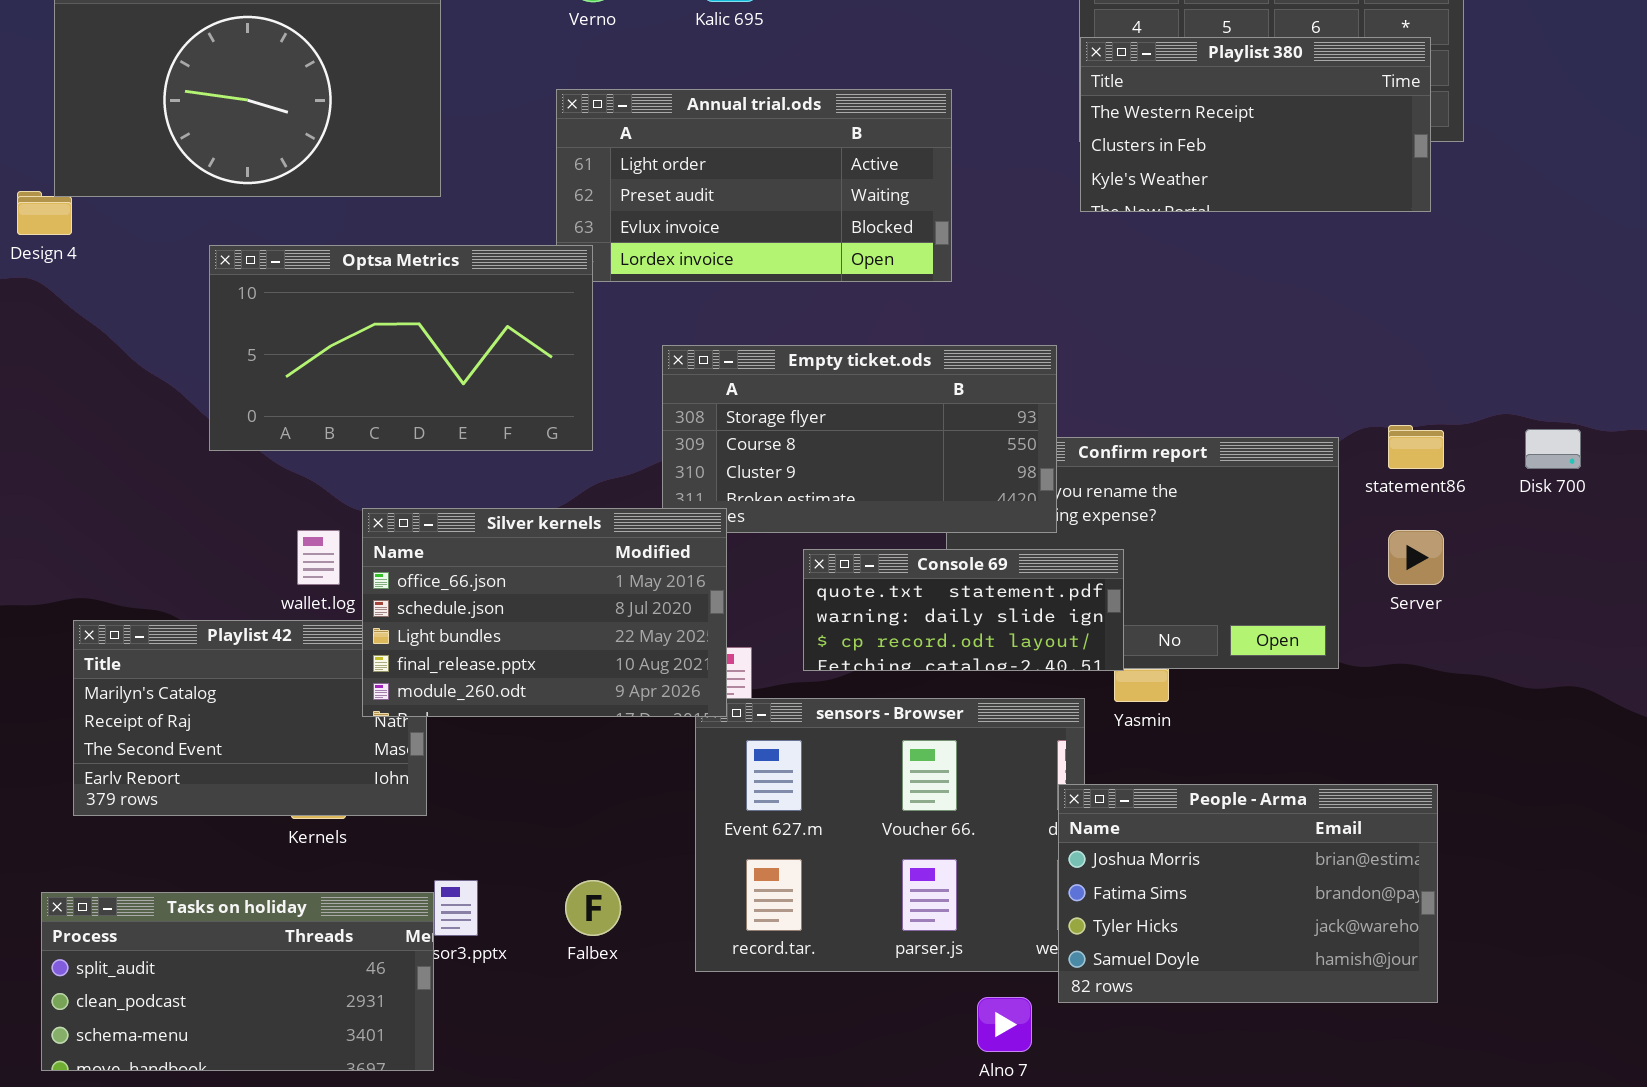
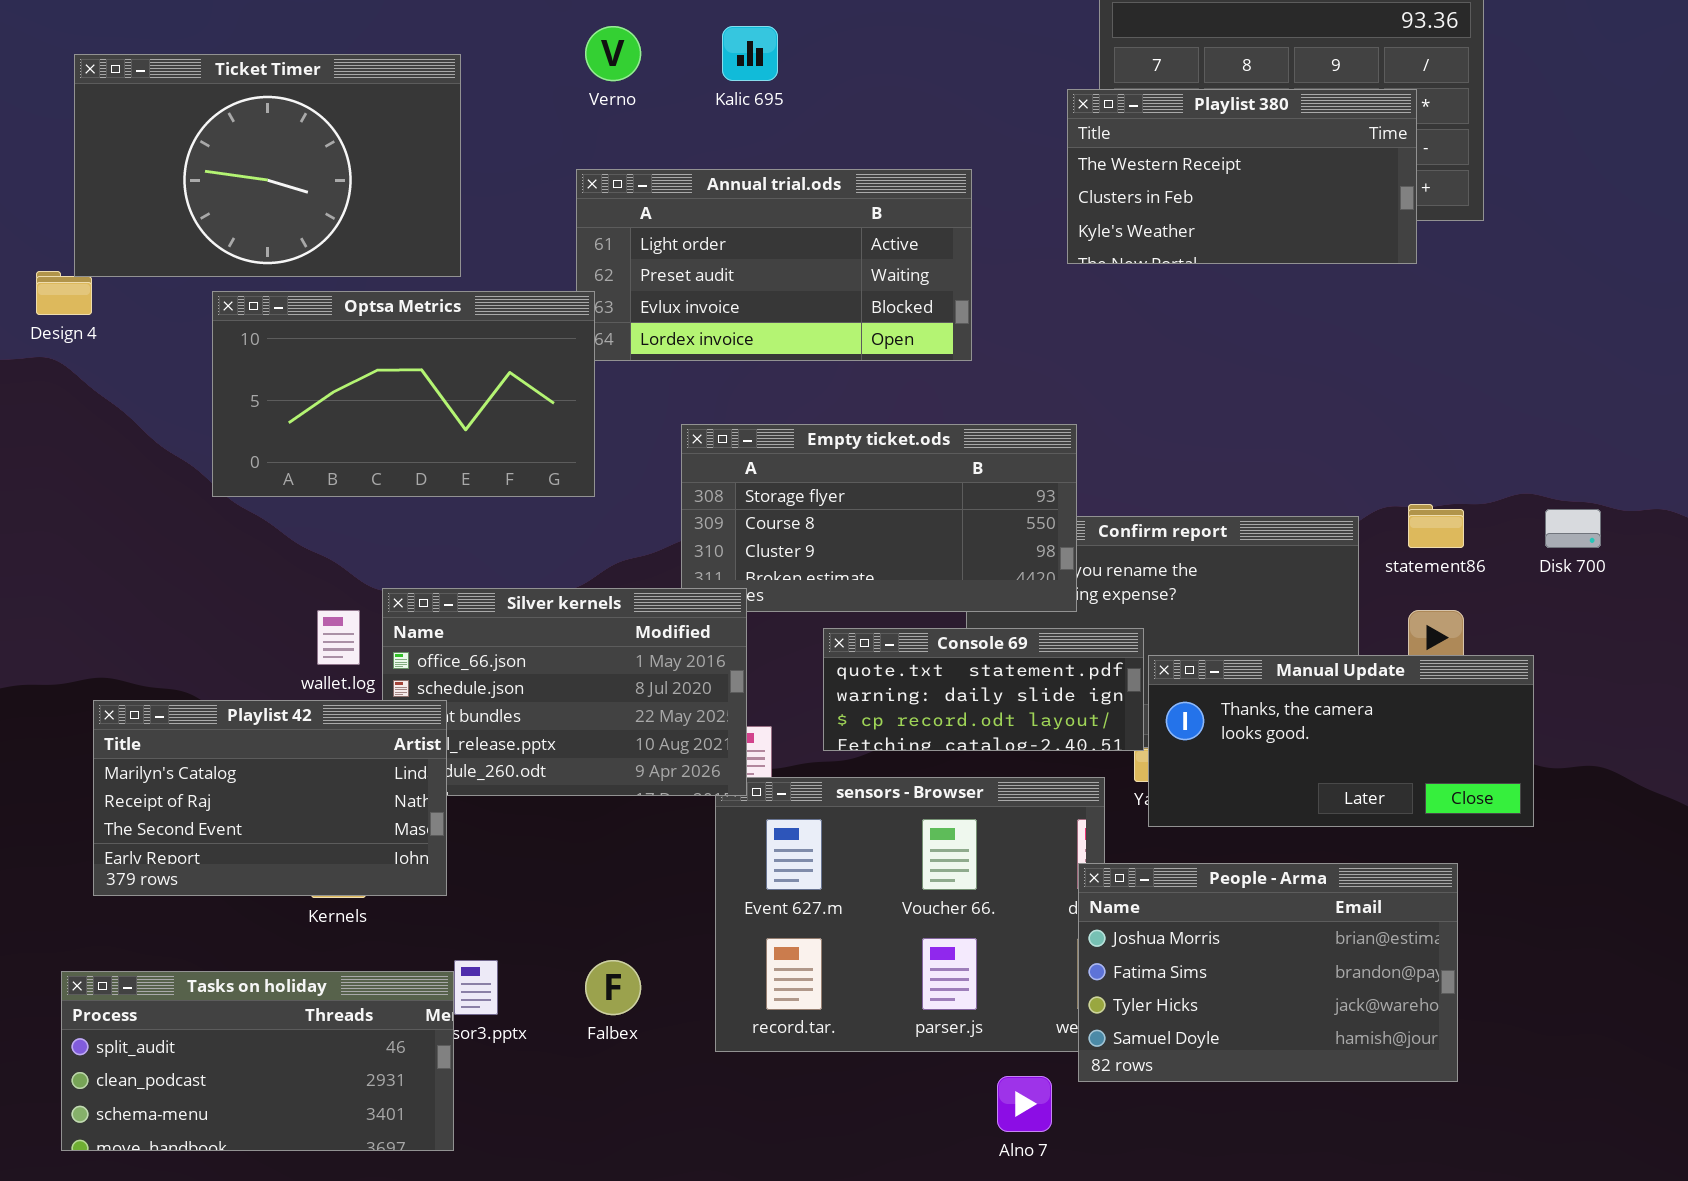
Playlist 380: [1080,37,1431,212] -> [1067,89,1417,264], moved
Optsa Metrics: [209,245,593,451] -> [212,291,595,497], moved
Manual Update: none -> [1148,655,1534,827], opened
Playlist 42: [73,620,427,816] -> [93,700,447,896], raised

